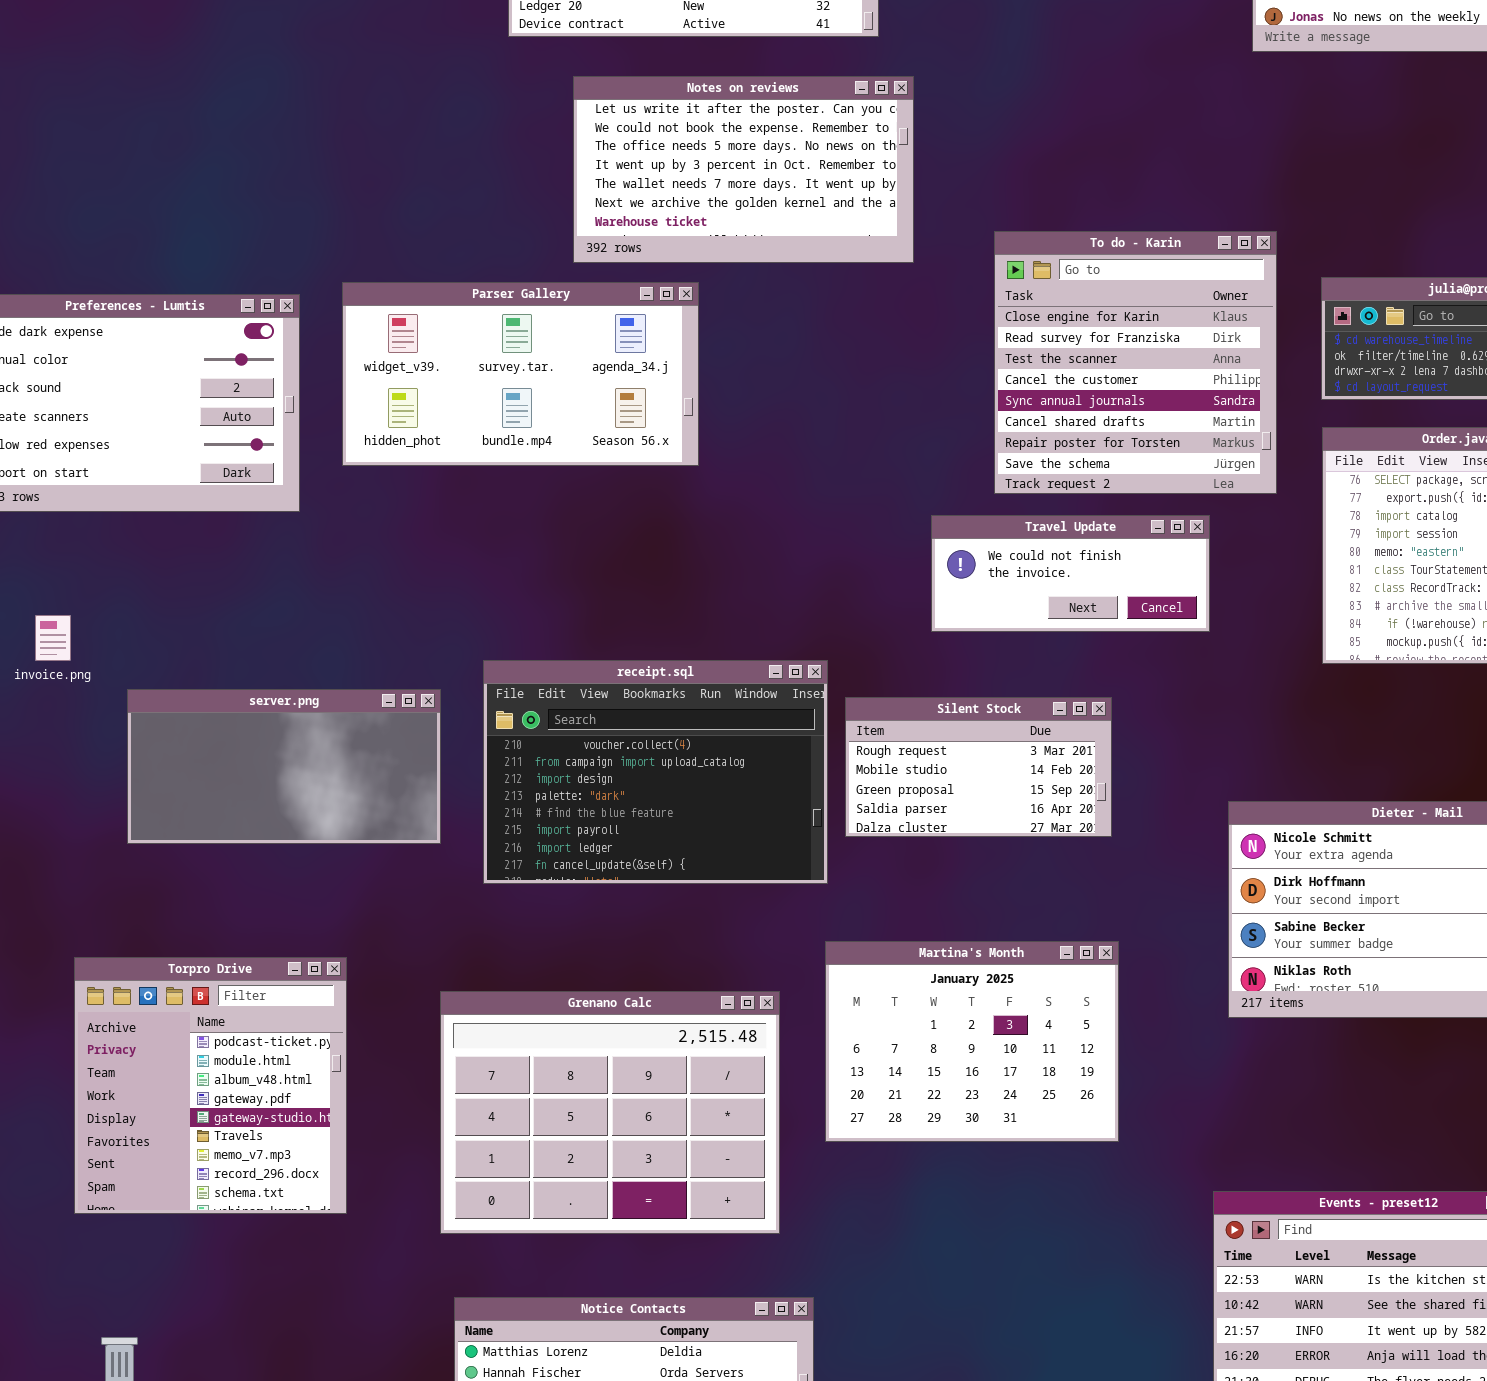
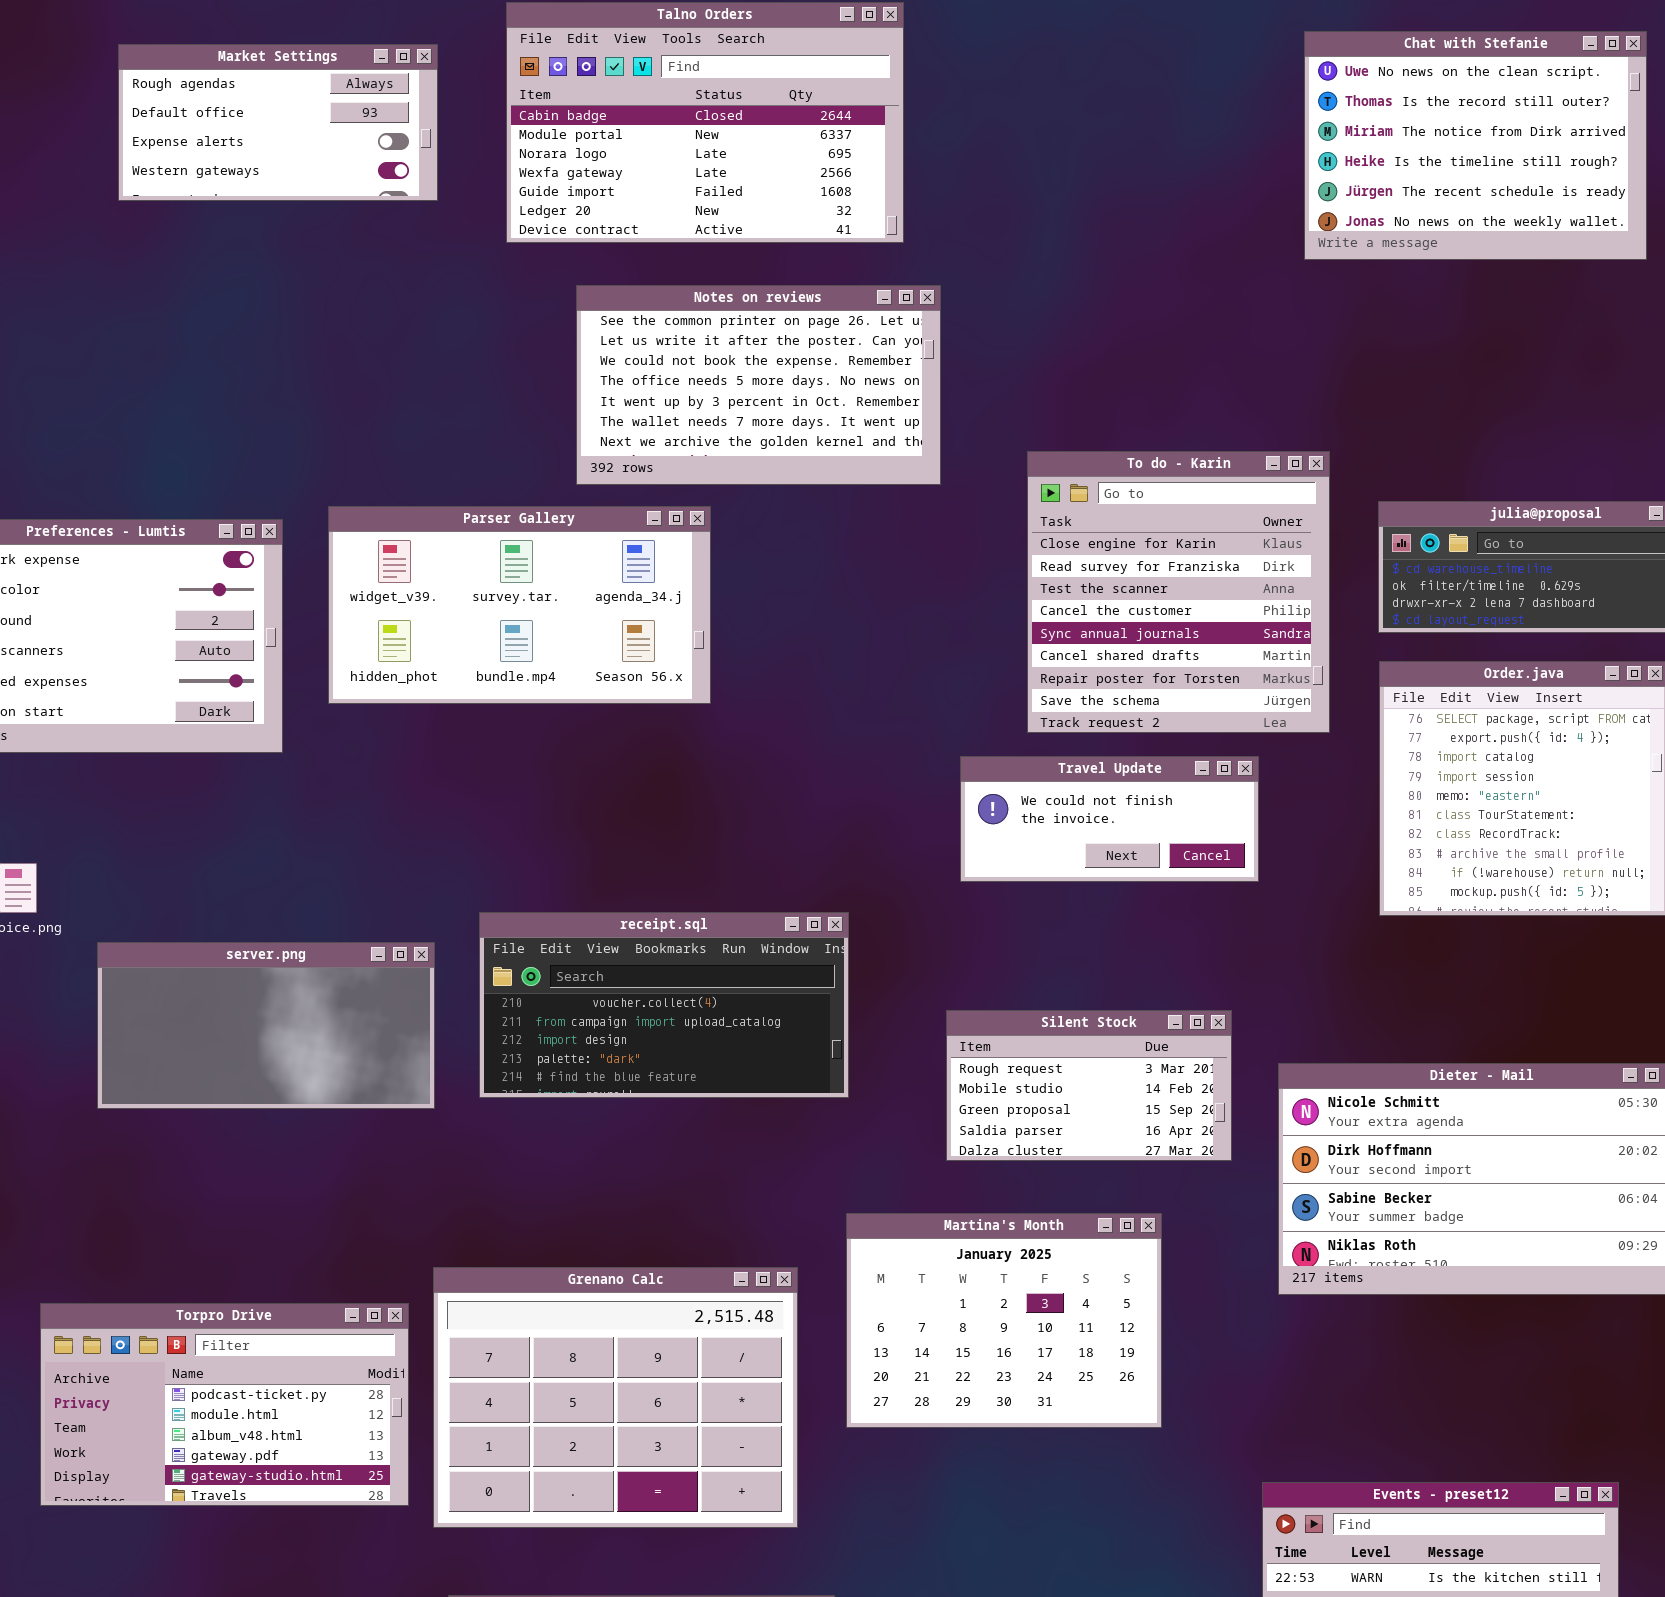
Notes on reviews: [573,76,914,263] -> [576,285,941,485], scrolled up 1 row
receipt.sql: [483,660,828,884] -> [479,912,849,1098], resized
Silent Stock: [845,697,1112,837] -> [946,1010,1232,1161], moved
Torpro Drive: [74,957,347,1214] -> [40,1303,409,1506], resized

